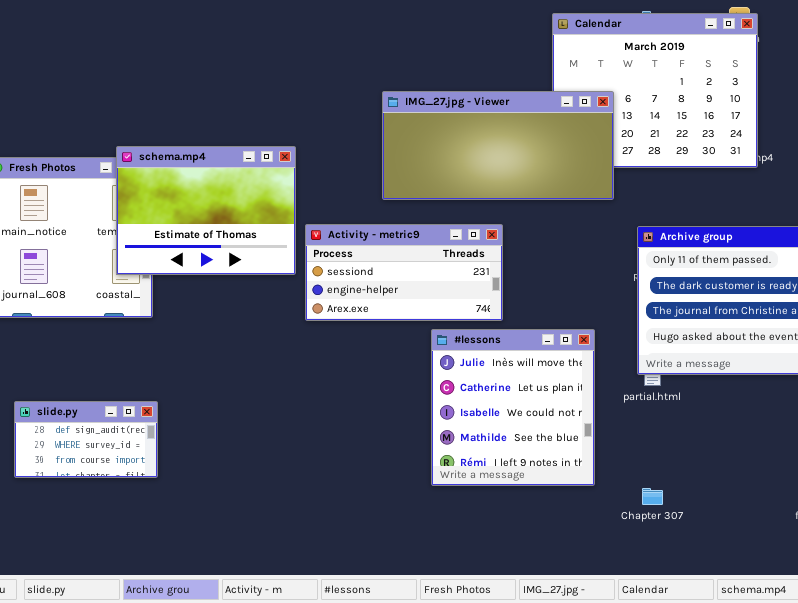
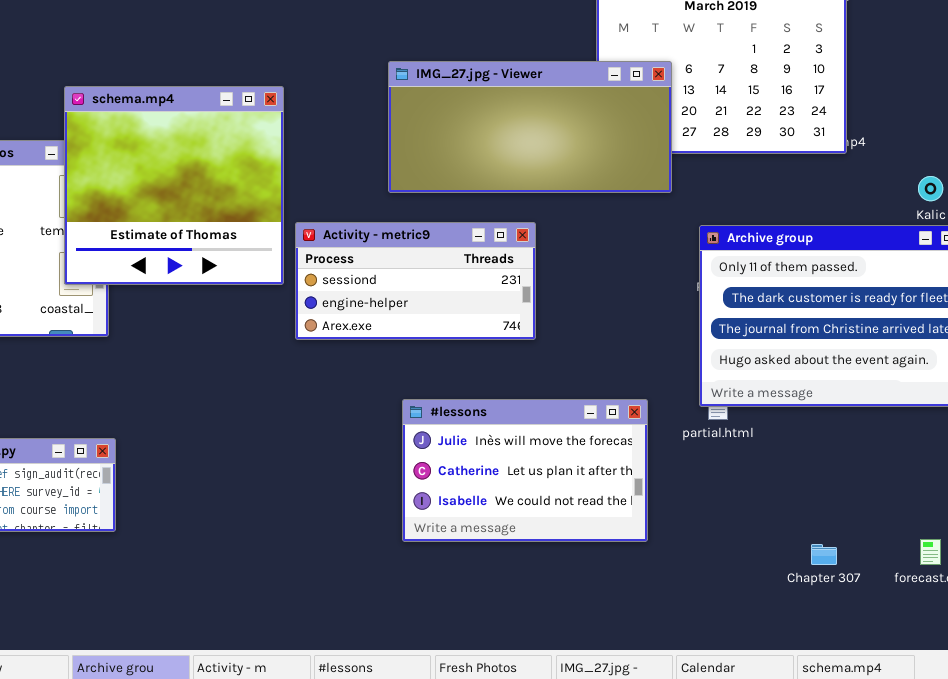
schema.mp4: [116,146,296,275] -> [64,86,284,285], resized
#lessons: [431,329,595,486] -> [402,399,648,542], resized
Chapter 307: [642,488,663,505] -> [811,544,837,565], moved

